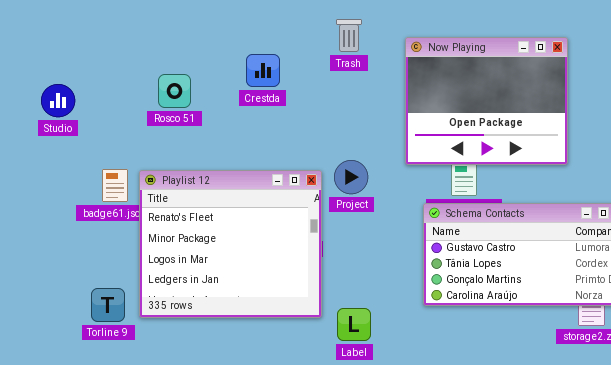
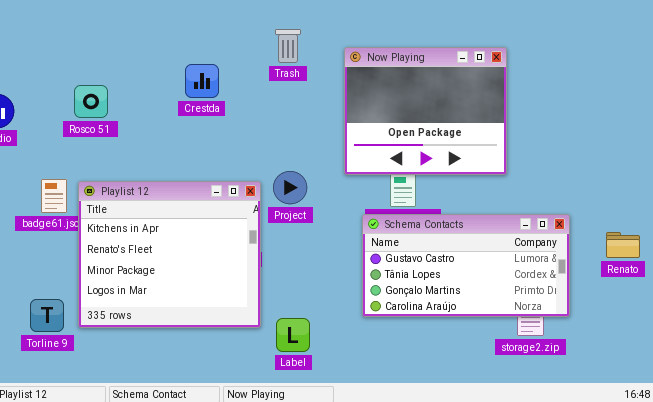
Rosco 51: [158,74,191,108] -> [74,85,108,118], moved
Playlist 12: [139,170,322,318] -> [78,181,261,328], scrolled up 1 row

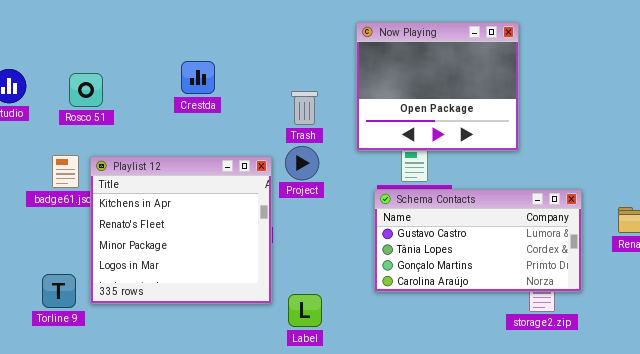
Trash: [275,29,301,63] -> [291,91,318,125], moved
Crestda: [185,64,219,98] -> [181,61,215,94], moved
Rosco 51: [74,85,108,118] -> [69,73,103,107], moved

